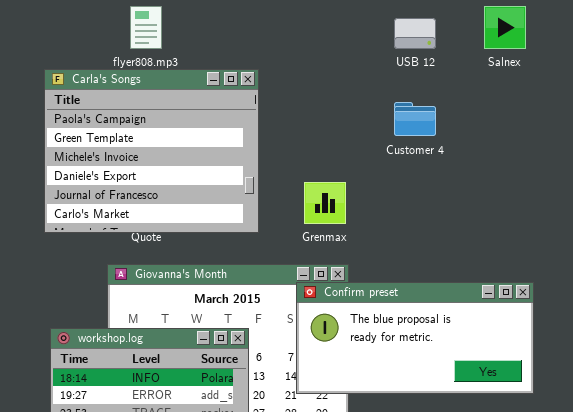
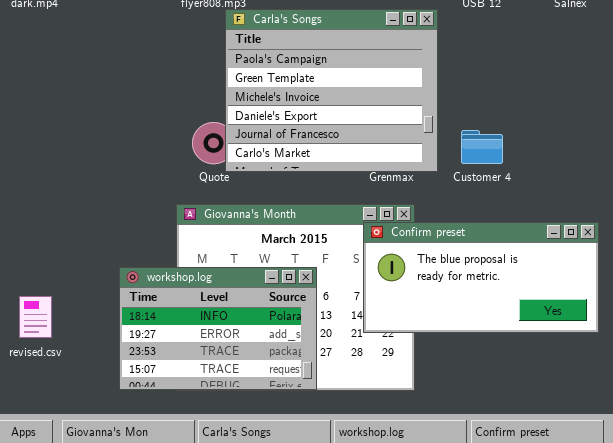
Carla's Songs: [44,69,259,233] -> [225,9,438,172], moved
Customer 4: [394,102,436,136] -> [461,130,503,164], moved

